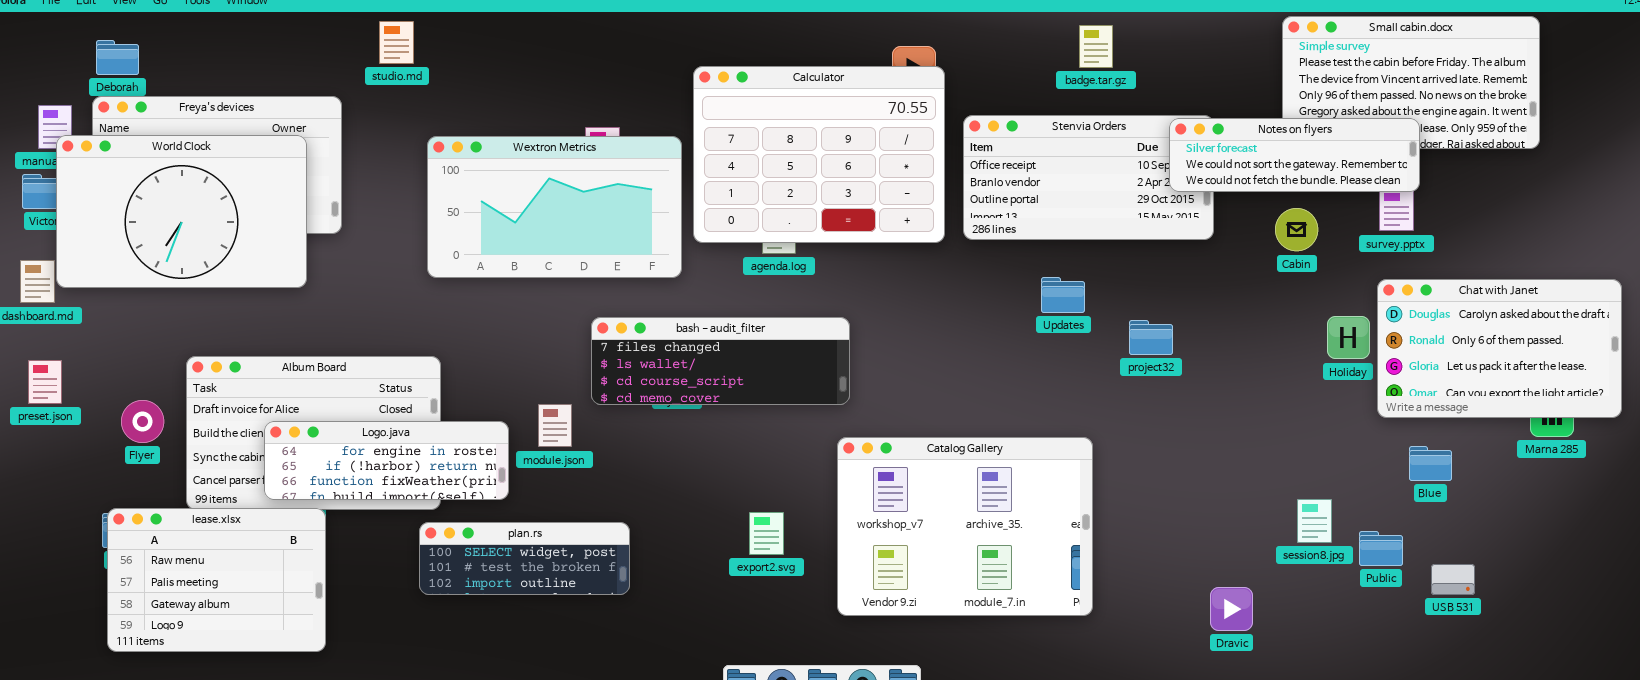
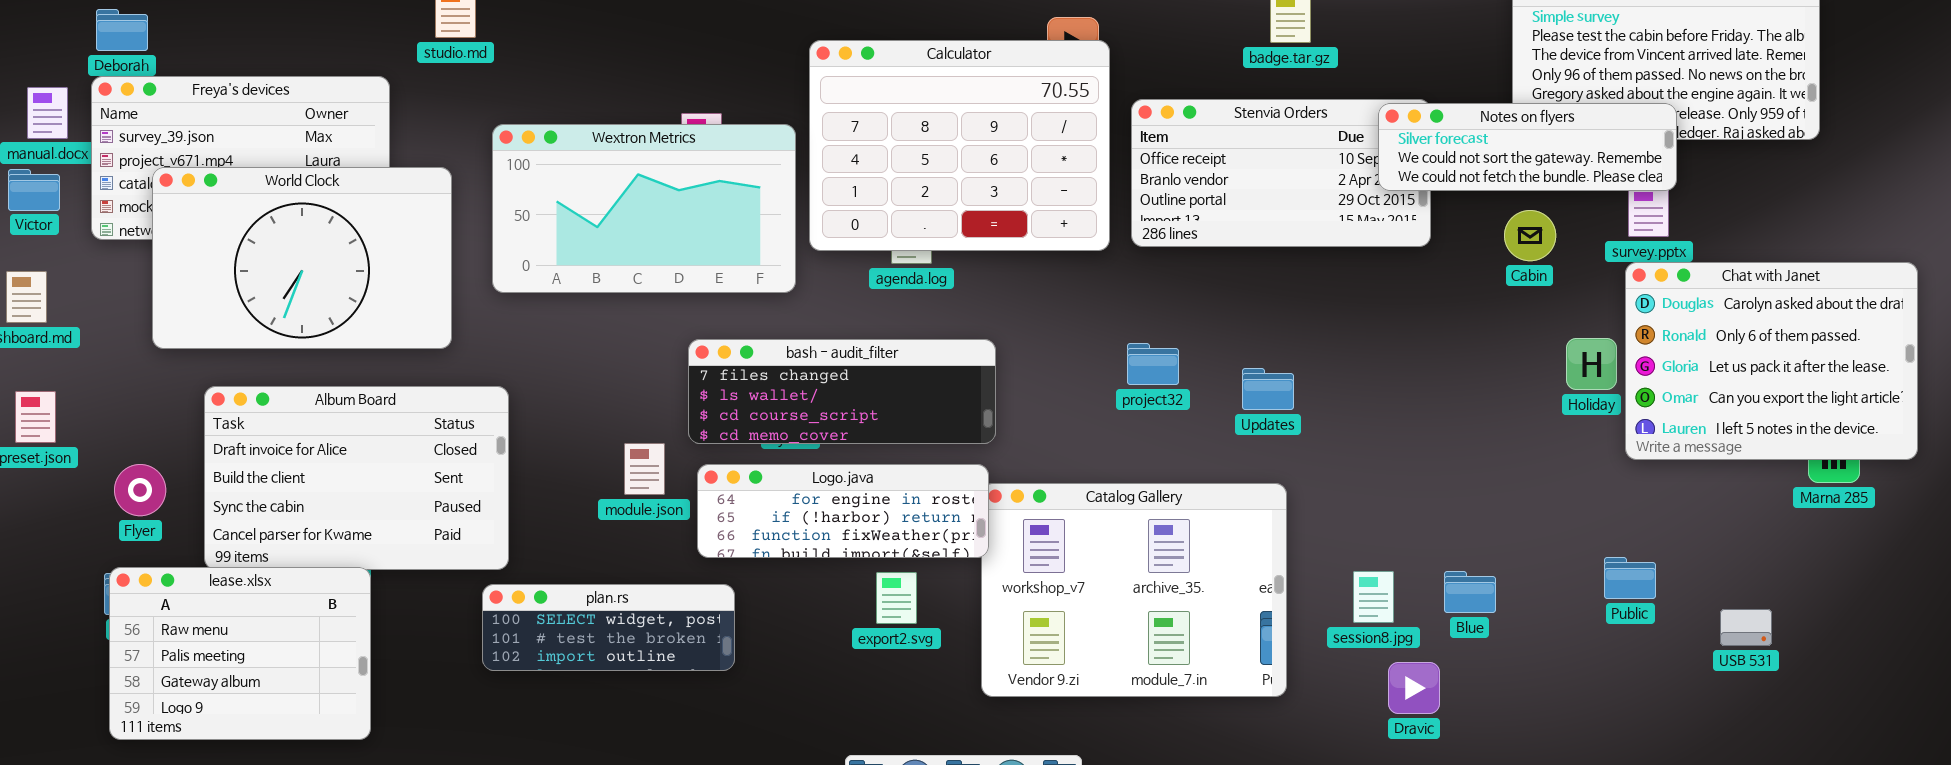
World Clock: [56,135,307,288] -> [152,167,452,349], moved
Updates: [1041,277,1085,313] -> [1242,368,1294,410], moved
Chat with Janet: [1377,279,1622,418] -> [1625,262,1918,460], resized
project32: [1129,320,1173,355] -> [1127,343,1179,385], moved
Flyer: [121,400,164,443] -> [114,464,166,516], moved
Logo.java: [264,421,509,500] -> [697,464,989,558], moved
Blue: [1409,446,1452,481] -> [1444,571,1496,613], moved
session8.jpg: [1297,499,1332,543] -> [1353,571,1394,623], moved
Public: [1359,531,1403,566] -> [1604,557,1656,599], moved
USB 531: [1431,564,1475,595] -> [1720,609,1772,646], moved
Dravic: [1210,587,1253,631] -> [1388,662,1440,714], moved

